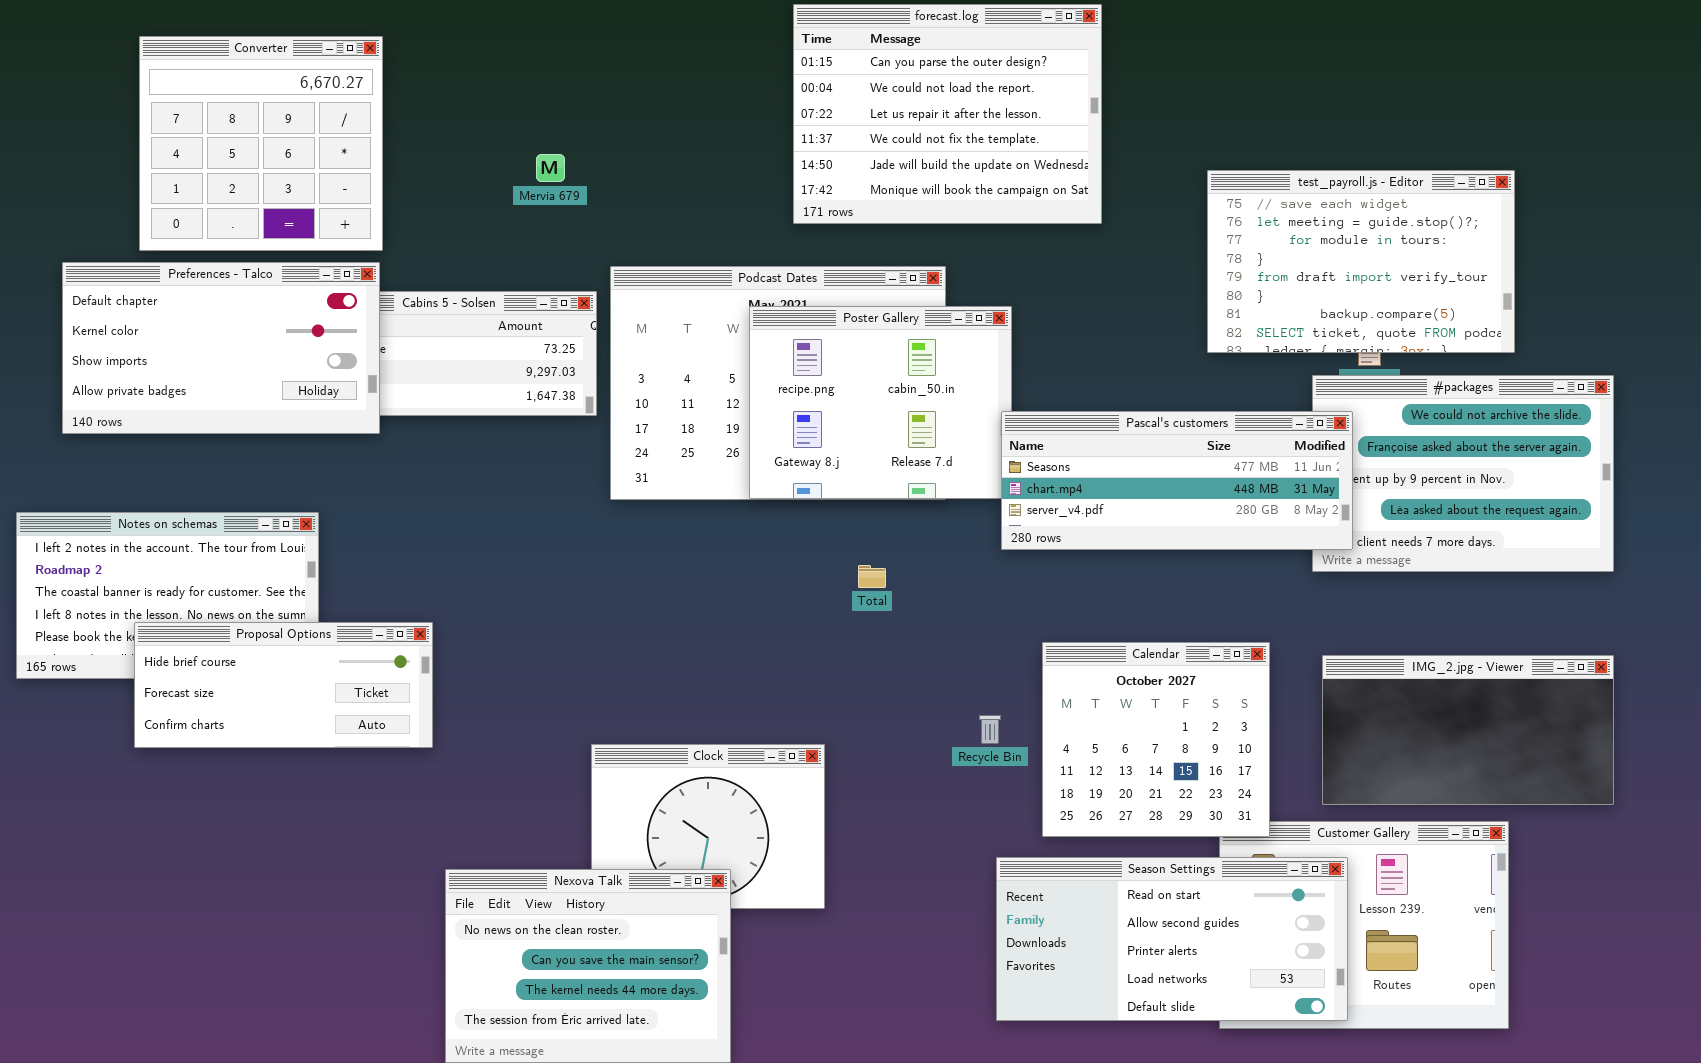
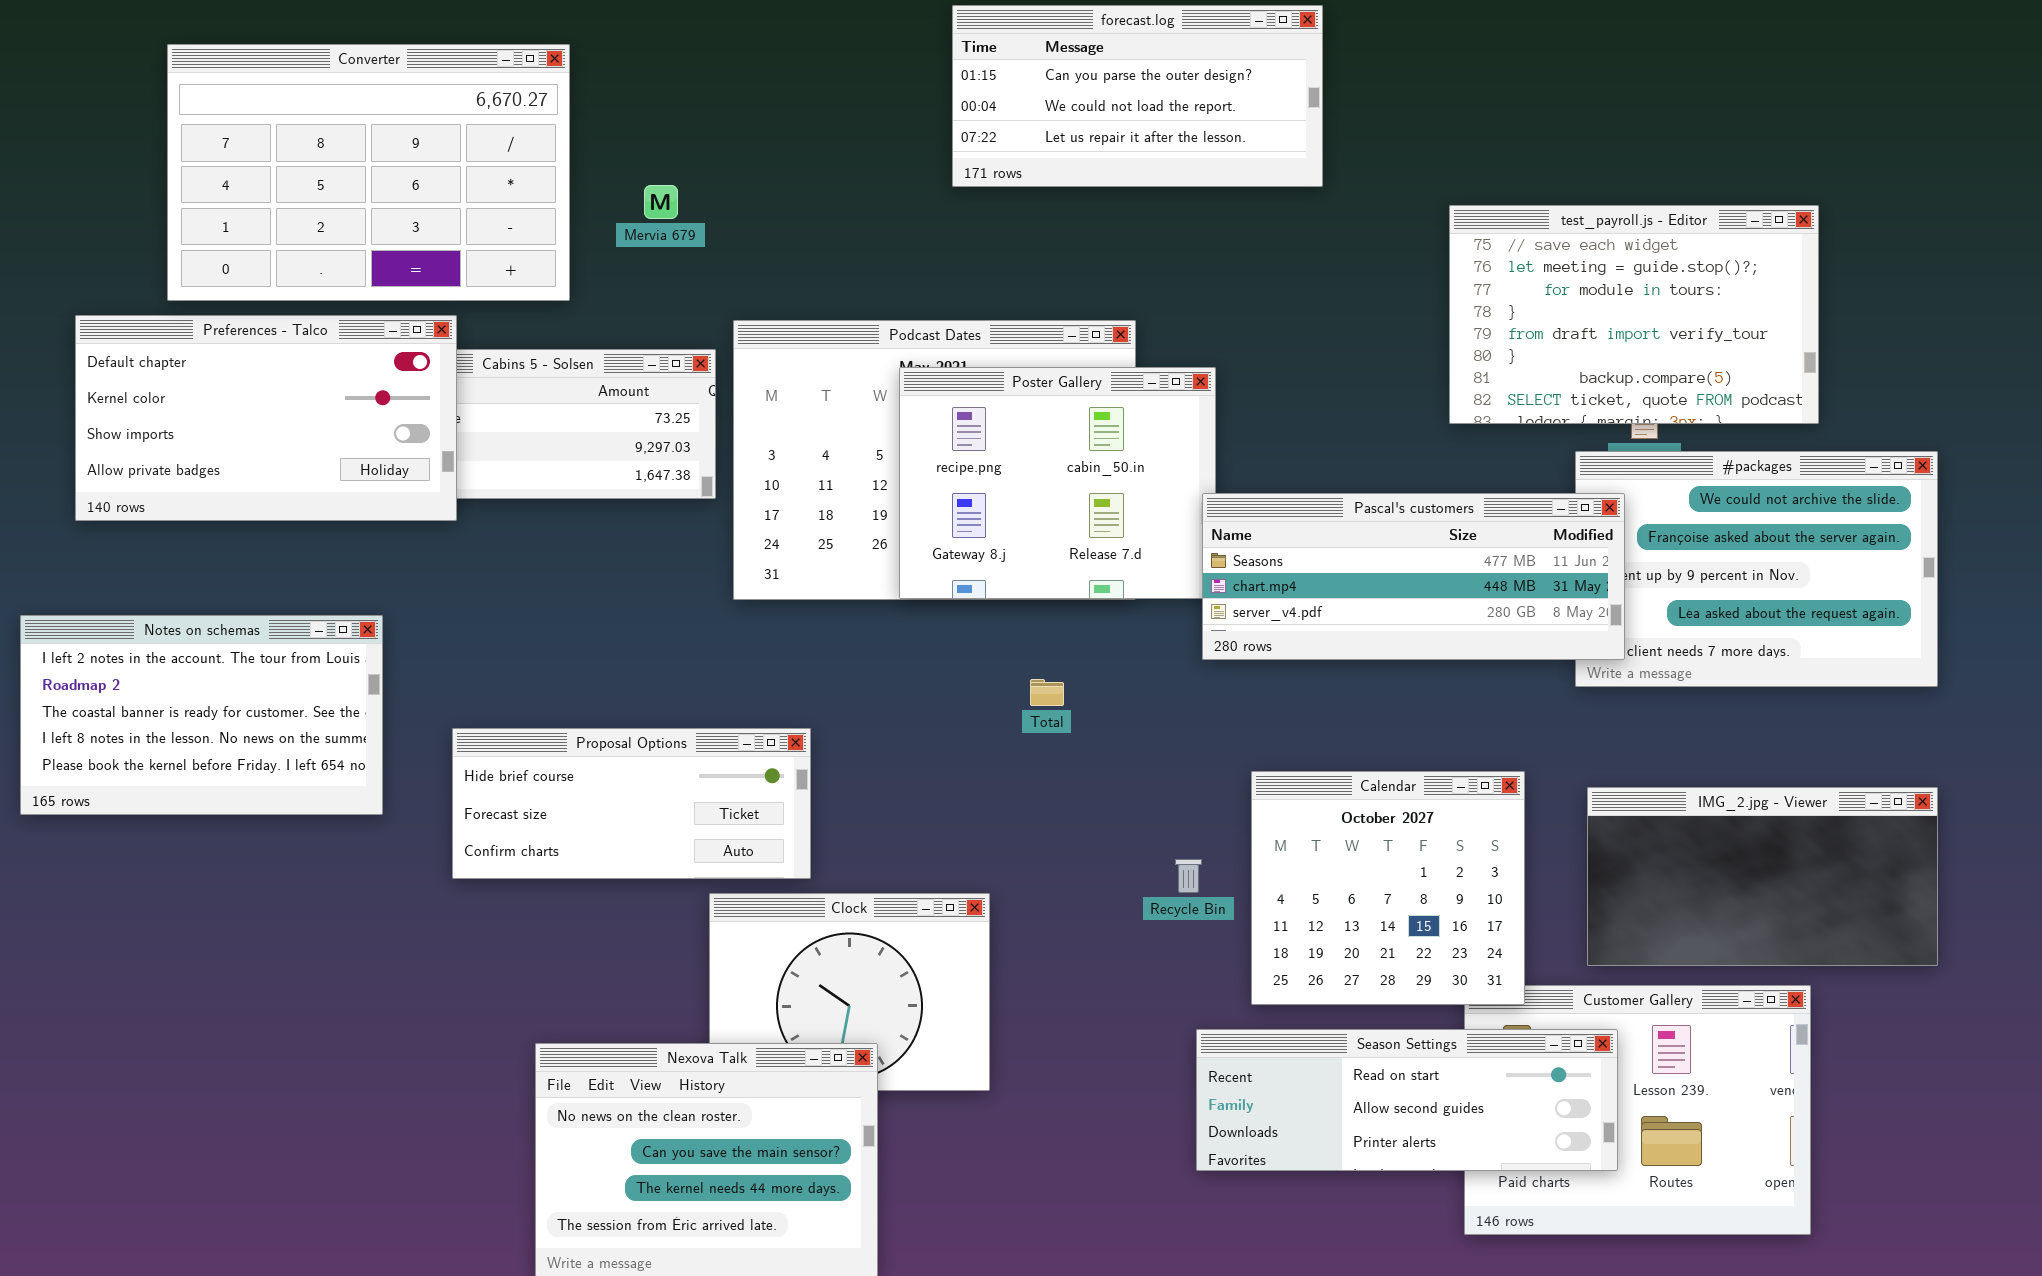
forecast.log: [793,4,1102,224] -> [952,5,1323,187], resized
Converter: [139,36,383,251] -> [167,44,570,301], resized
Proposal Options: [134,622,433,748] -> [452,728,811,879], moved
Season Settings: [996,857,1348,1021] -> [1196,1029,1618,1171], resized

